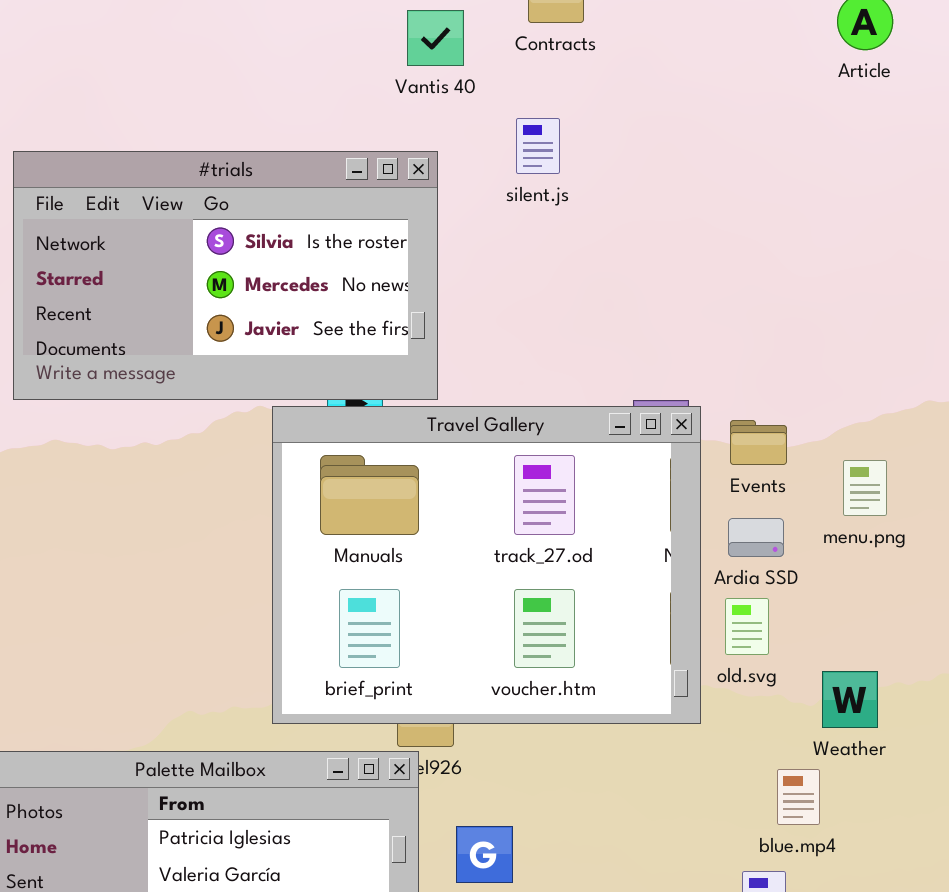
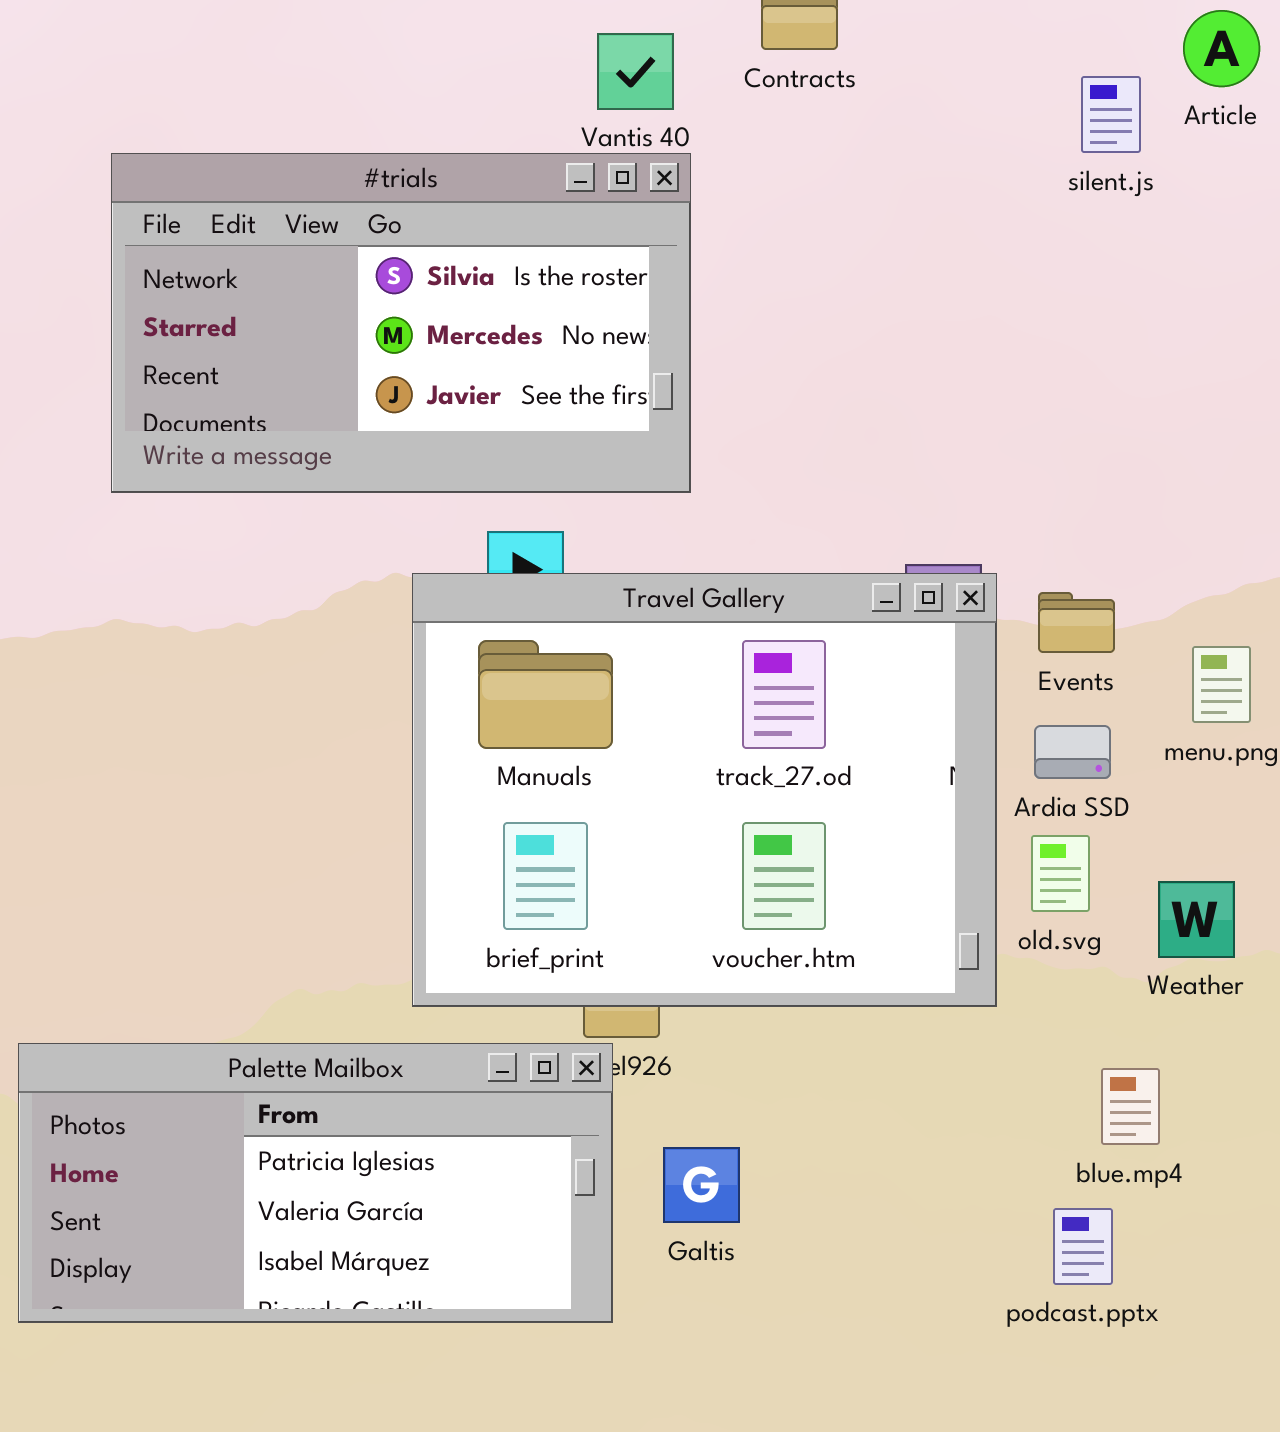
silent.js: [516,118,560,174] -> [1081,76,1141,153], moved
#trials: [13,151,438,400] -> [111,153,691,493], moved
Weather: [822,671,878,728] -> [1158,881,1235,958], moved

